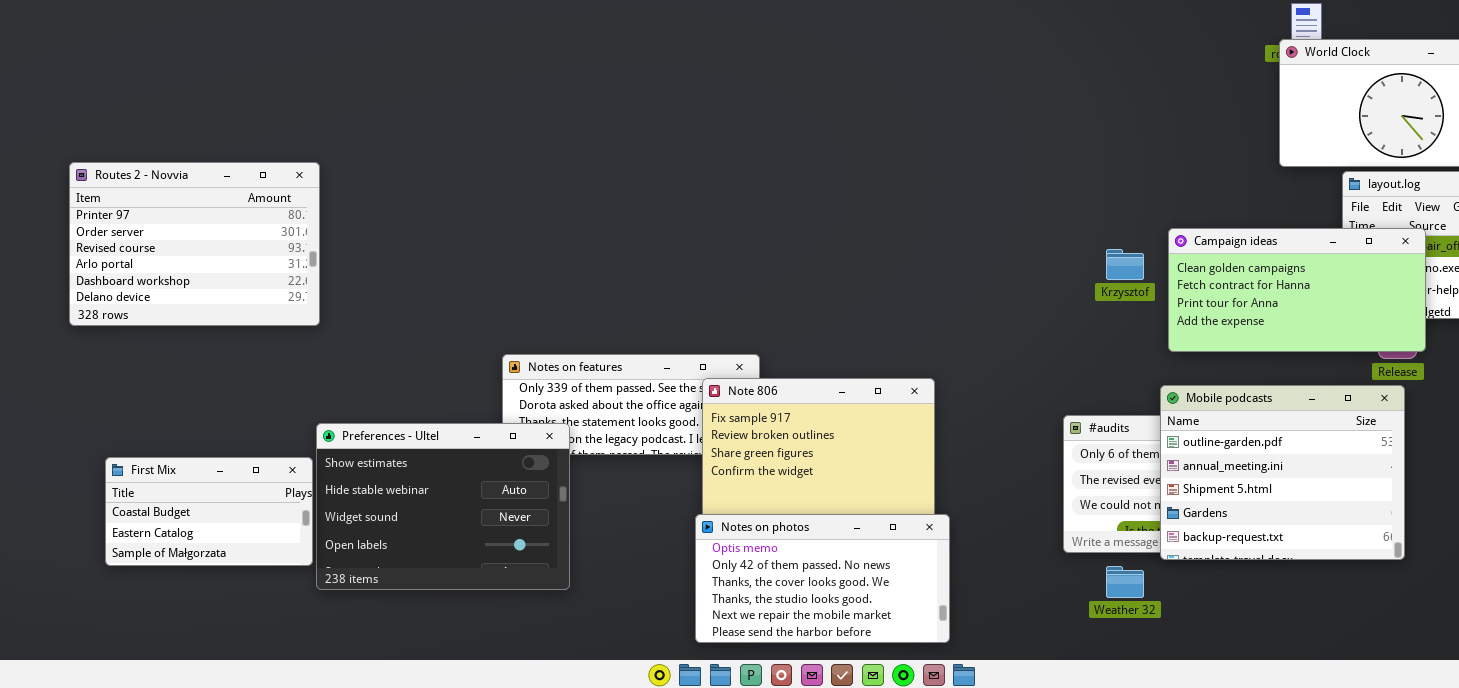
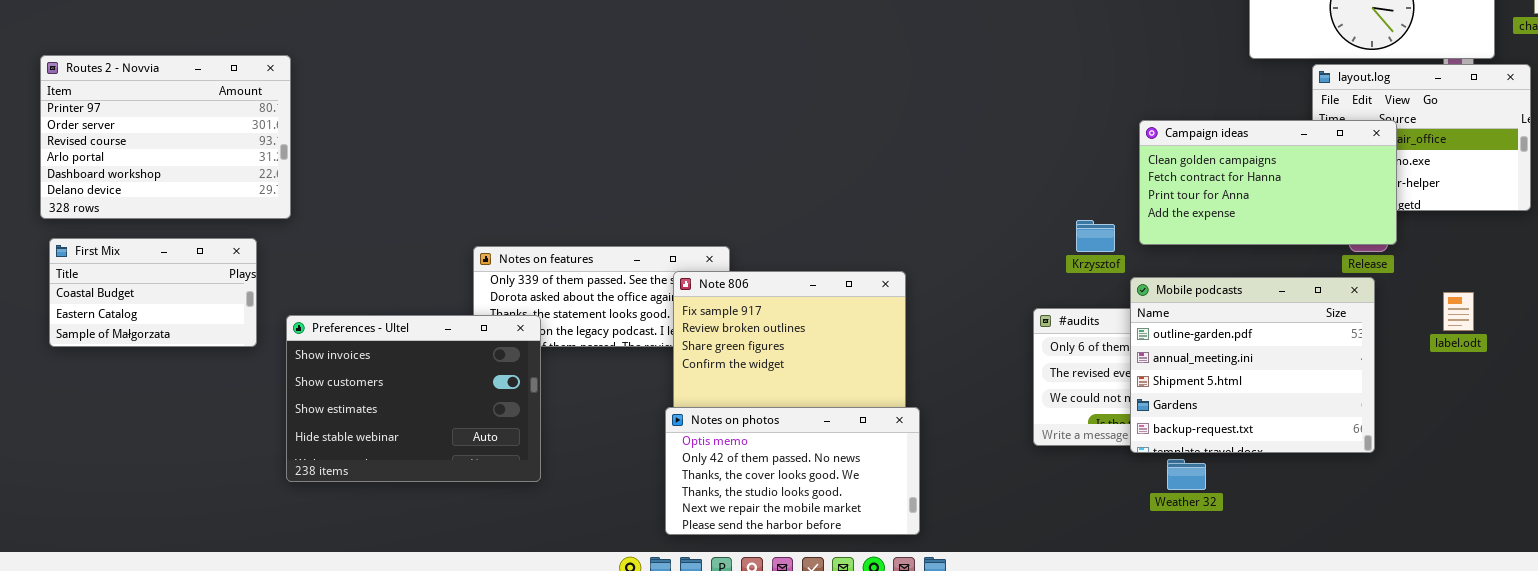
Krzysztof: [1106,249,1144,280] -> [1076,220,1115,252], moved
Preferences - Ultel: [316,423,570,590] -> [286,315,541,482], scrolled up 2 rows
First Mix: [105,457,313,566] -> [49,238,257,347], moved
Weather 32: [1106,566,1144,598] -> [1167,459,1206,490], moved

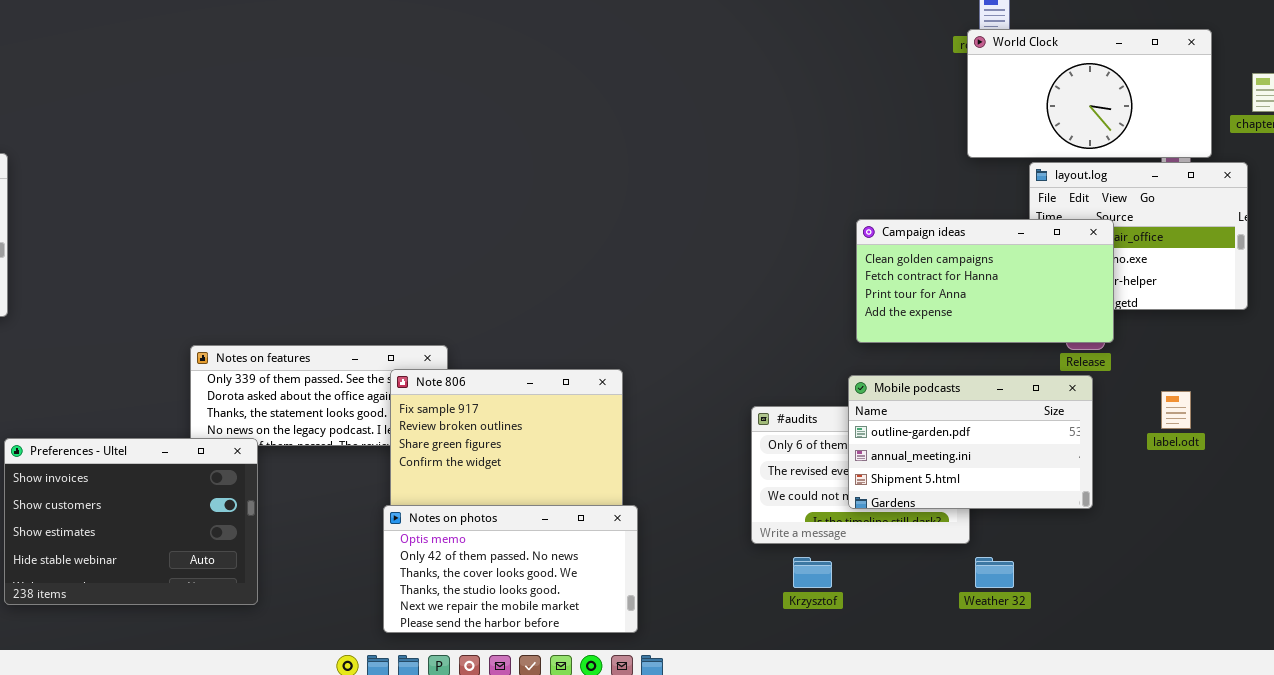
Krzysztof: [1076,220,1115,252] -> [793,557,832,588], moved
Mobile podcasts: [1130,277,1375,453] -> [848,375,1093,509], resized
Preferences - Ultel: [286,315,541,482] -> [4,438,258,605], moved
Weather 32: [1167,459,1206,490] -> [975,557,1014,588], moved

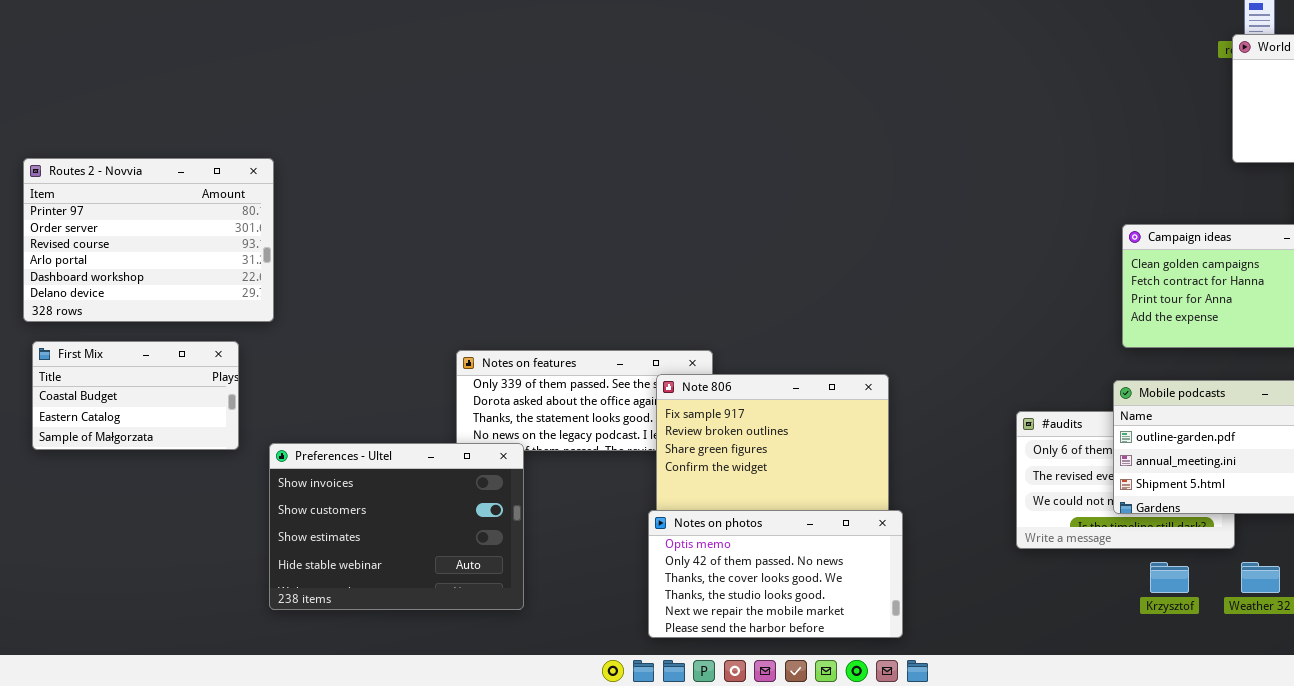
Krzysztof: [793,557,832,588] -> [1150,562,1189,593], moved

